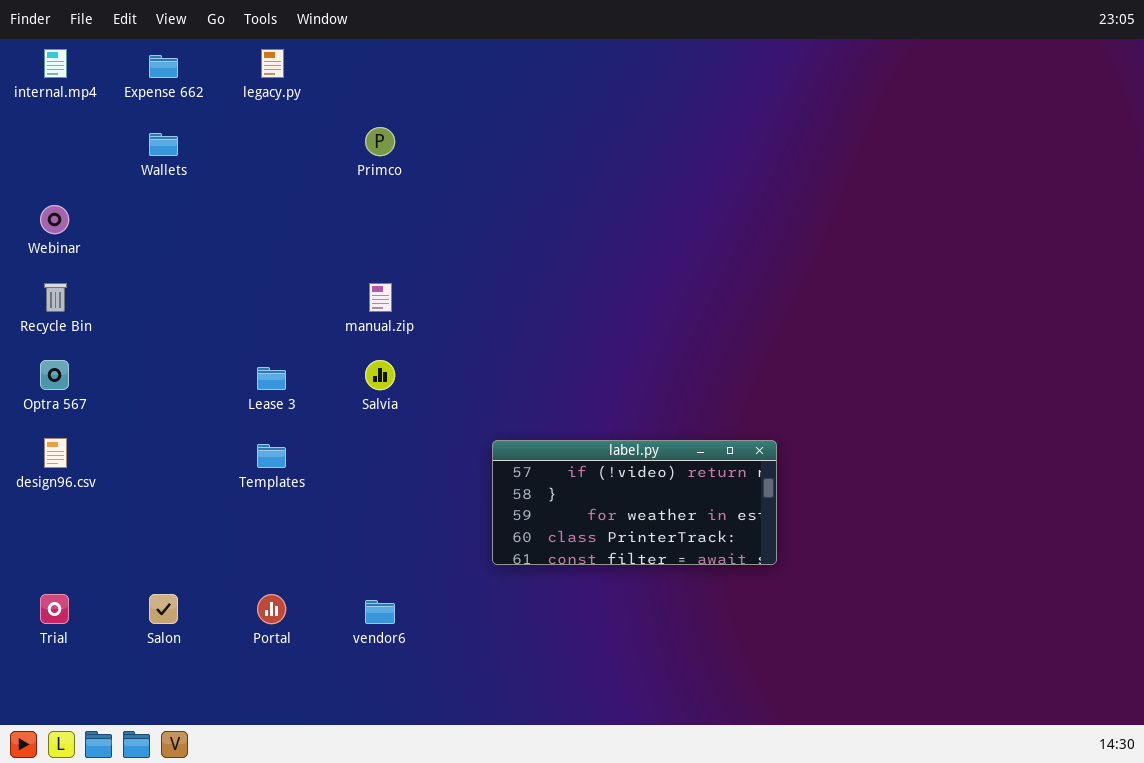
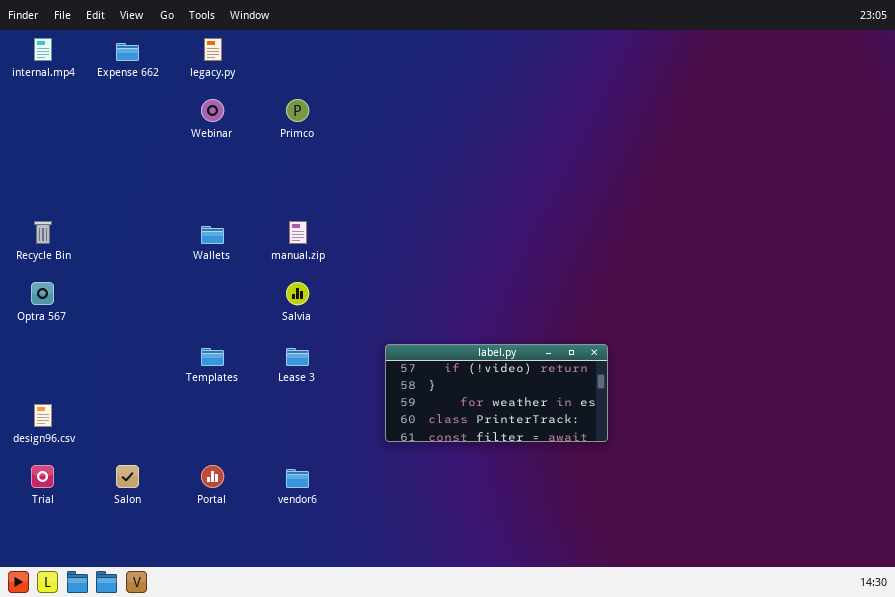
Wallets: [149,133,178,156] -> [201,226,224,244], moved
Webinar: [40,205,69,234] -> [201,99,224,122], moved
Lease 3: [257,367,286,390] -> [286,348,309,366], moved
design96.csv: [44,438,67,468] -> [34,404,52,427], moved

